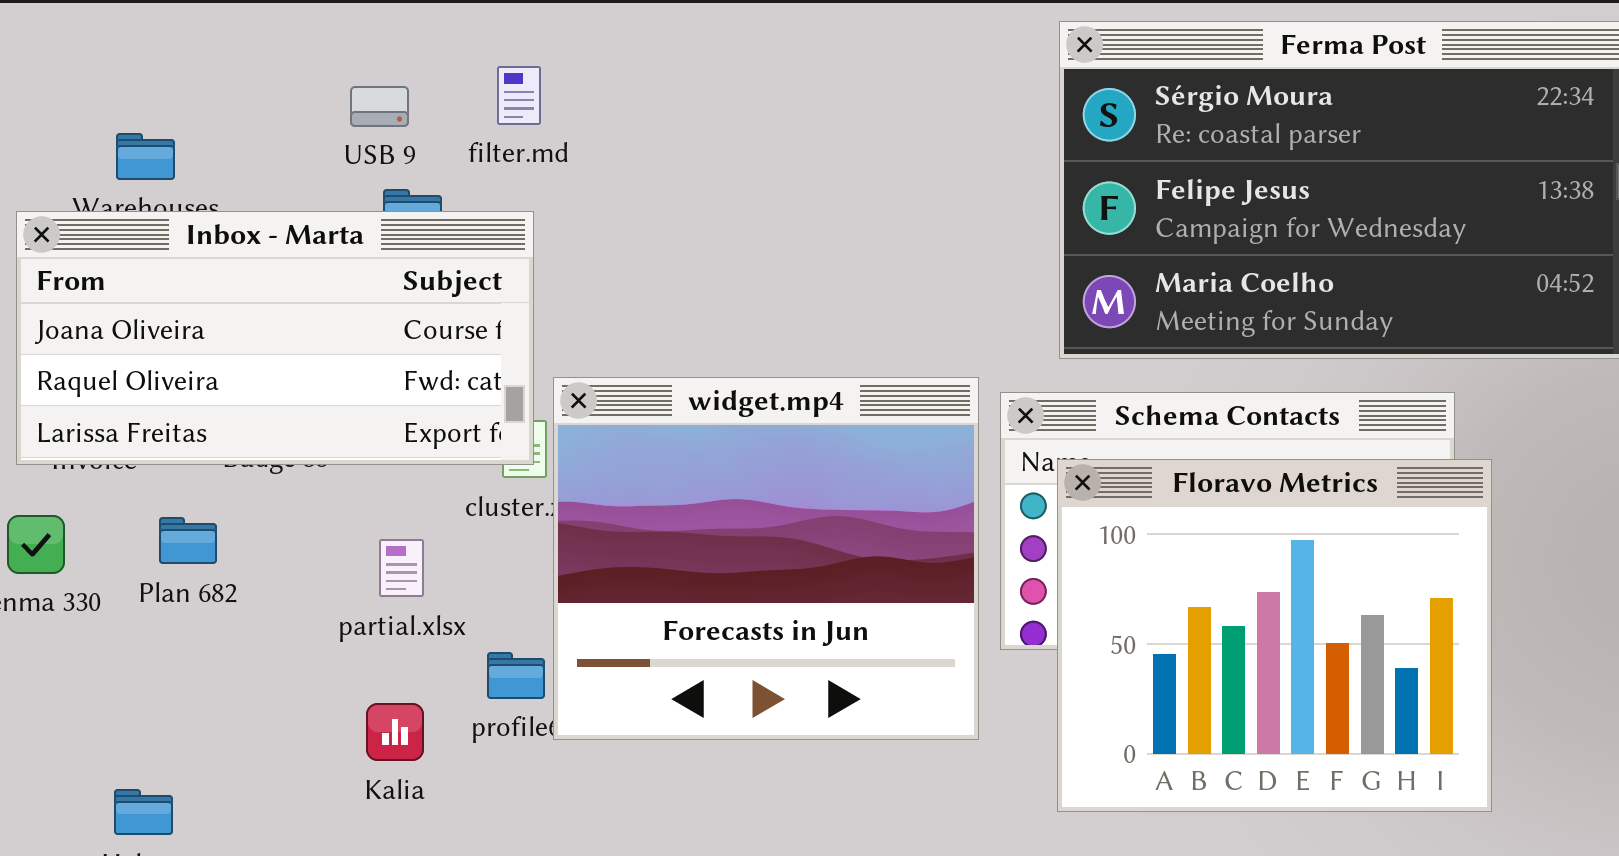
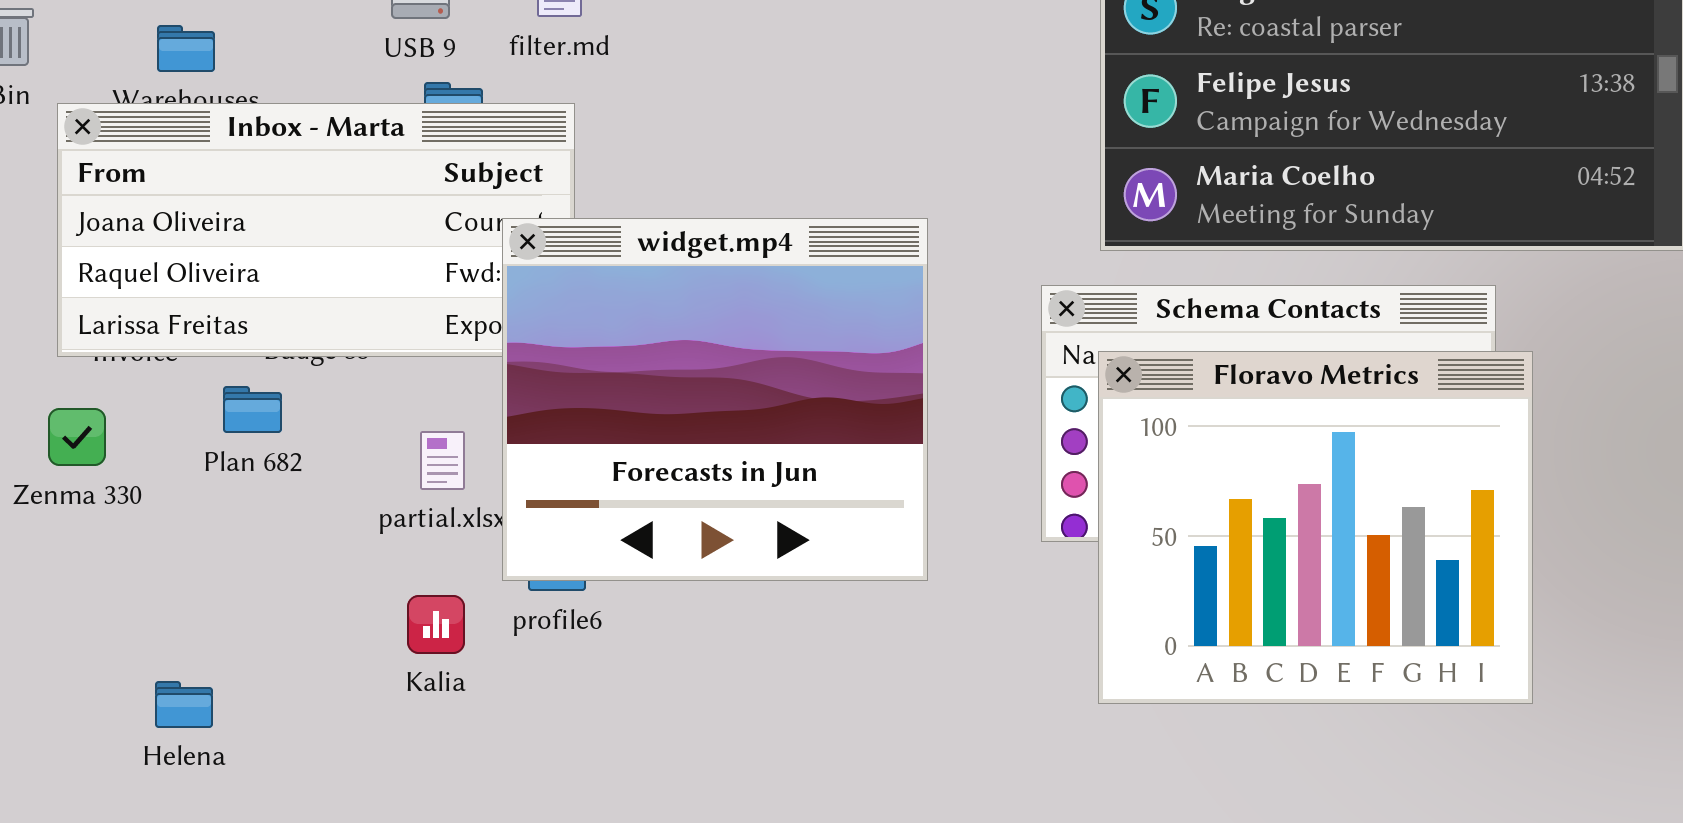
widget.mp4: [553,377,979,740] -> [502,218,928,581], moved
Plan 682: [159,517,217,564] -> [223,386,282,433], moved

